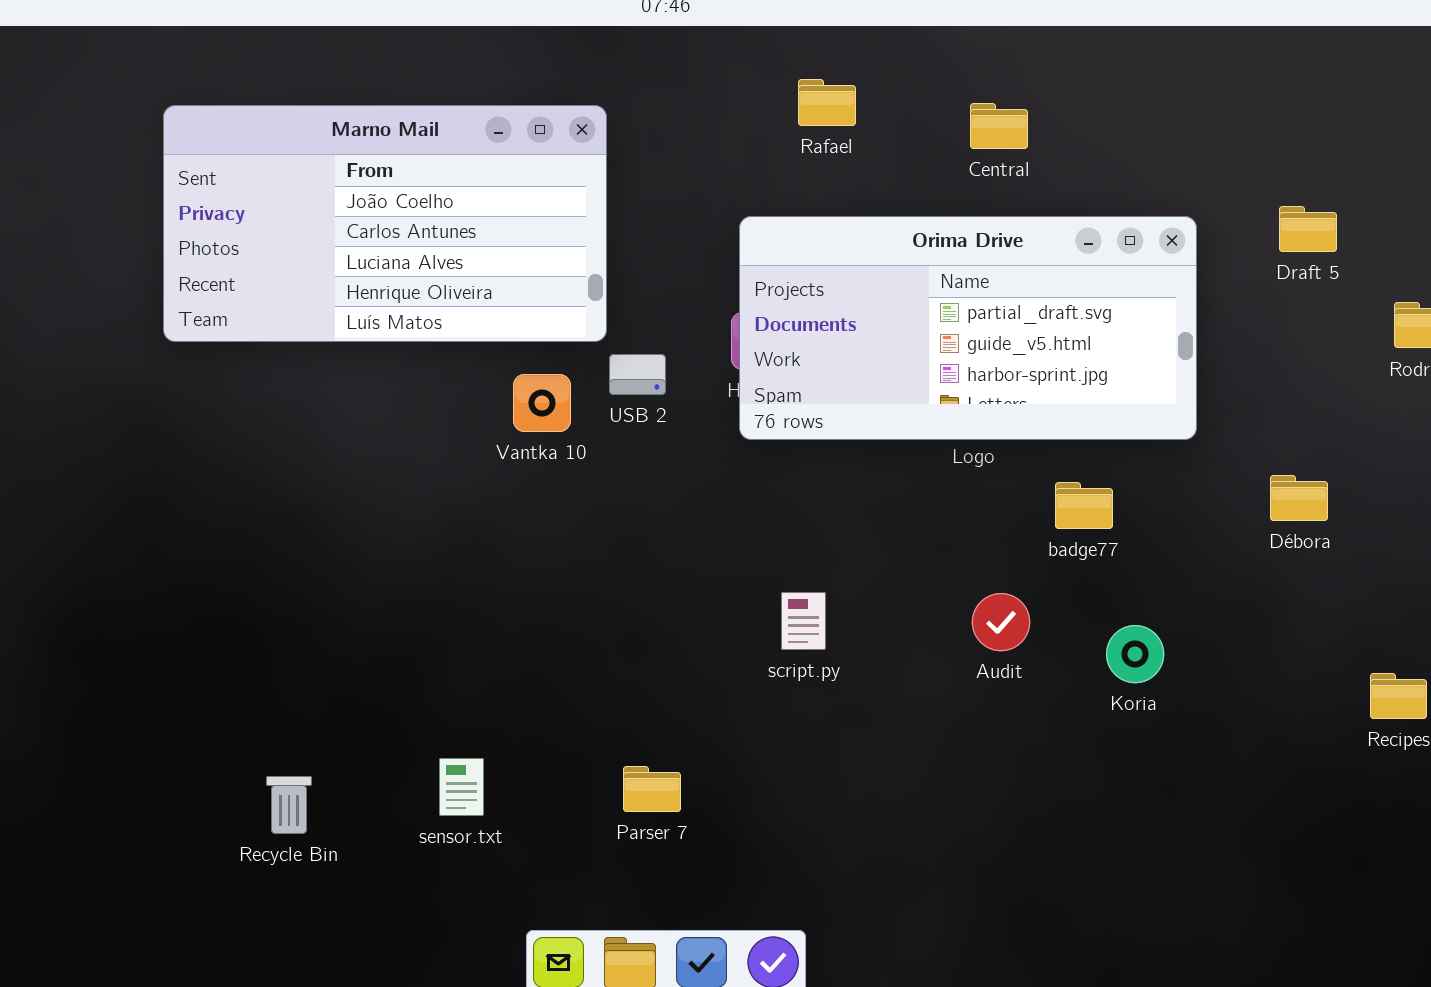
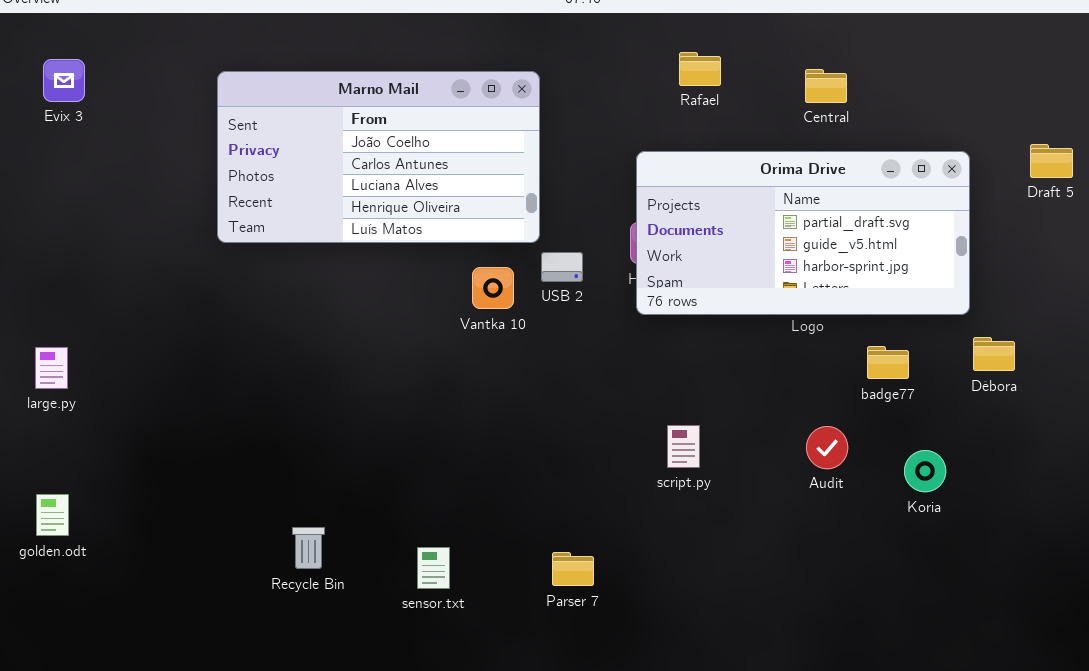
Débora: [1270,475,1328,521] -> [973,337,1015,371], moved
Recycle Bin: [266,776,312,834] -> [292,527,325,569], moved

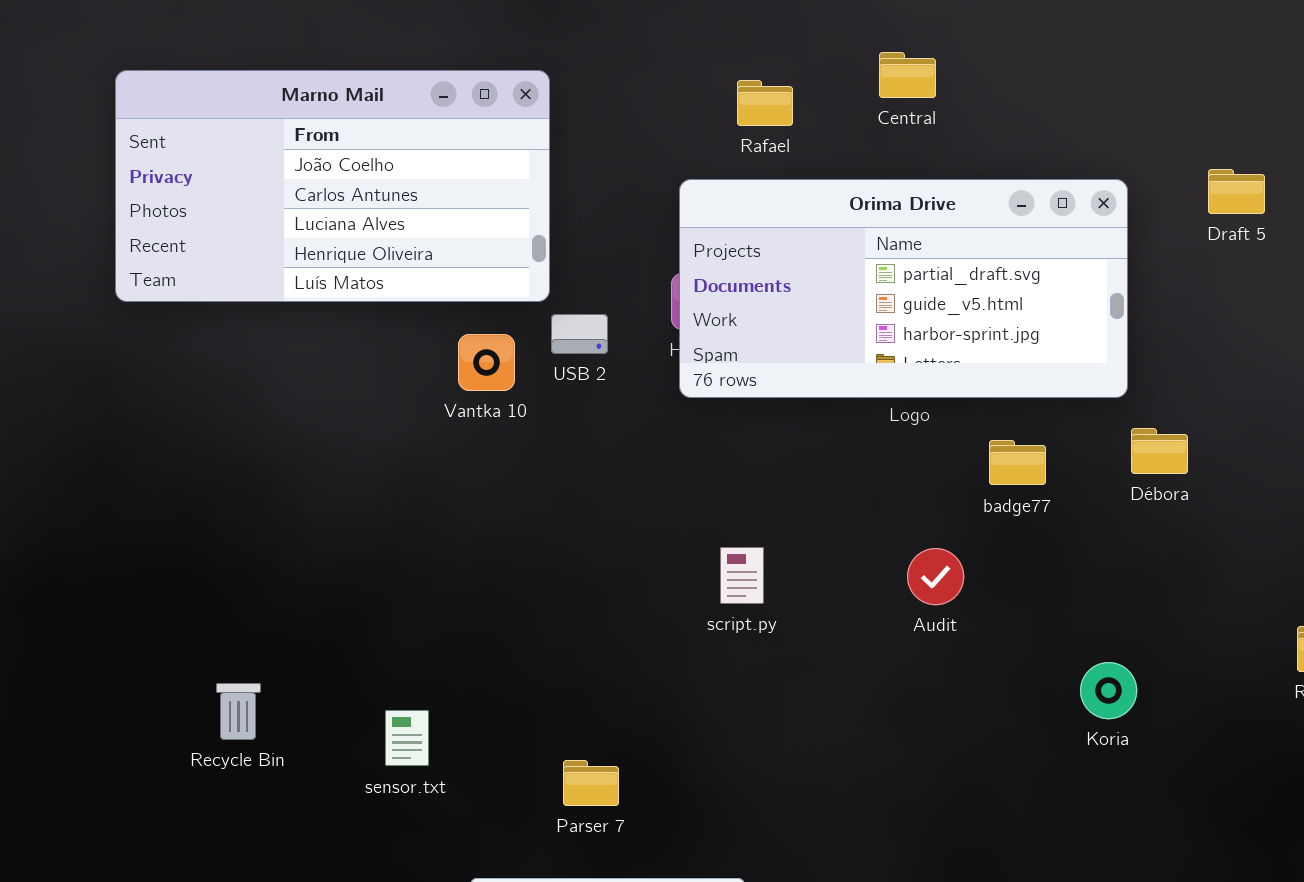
Rafael: [679,52,721,86] -> [737,80,793,126], moved
Central: [805,69,847,103] -> [879,52,936,98], moved
Koria: [904,450,946,492] -> [1080,662,1137,719], moved
Parser 7: [552,552,594,586] -> [563,760,619,806], moved

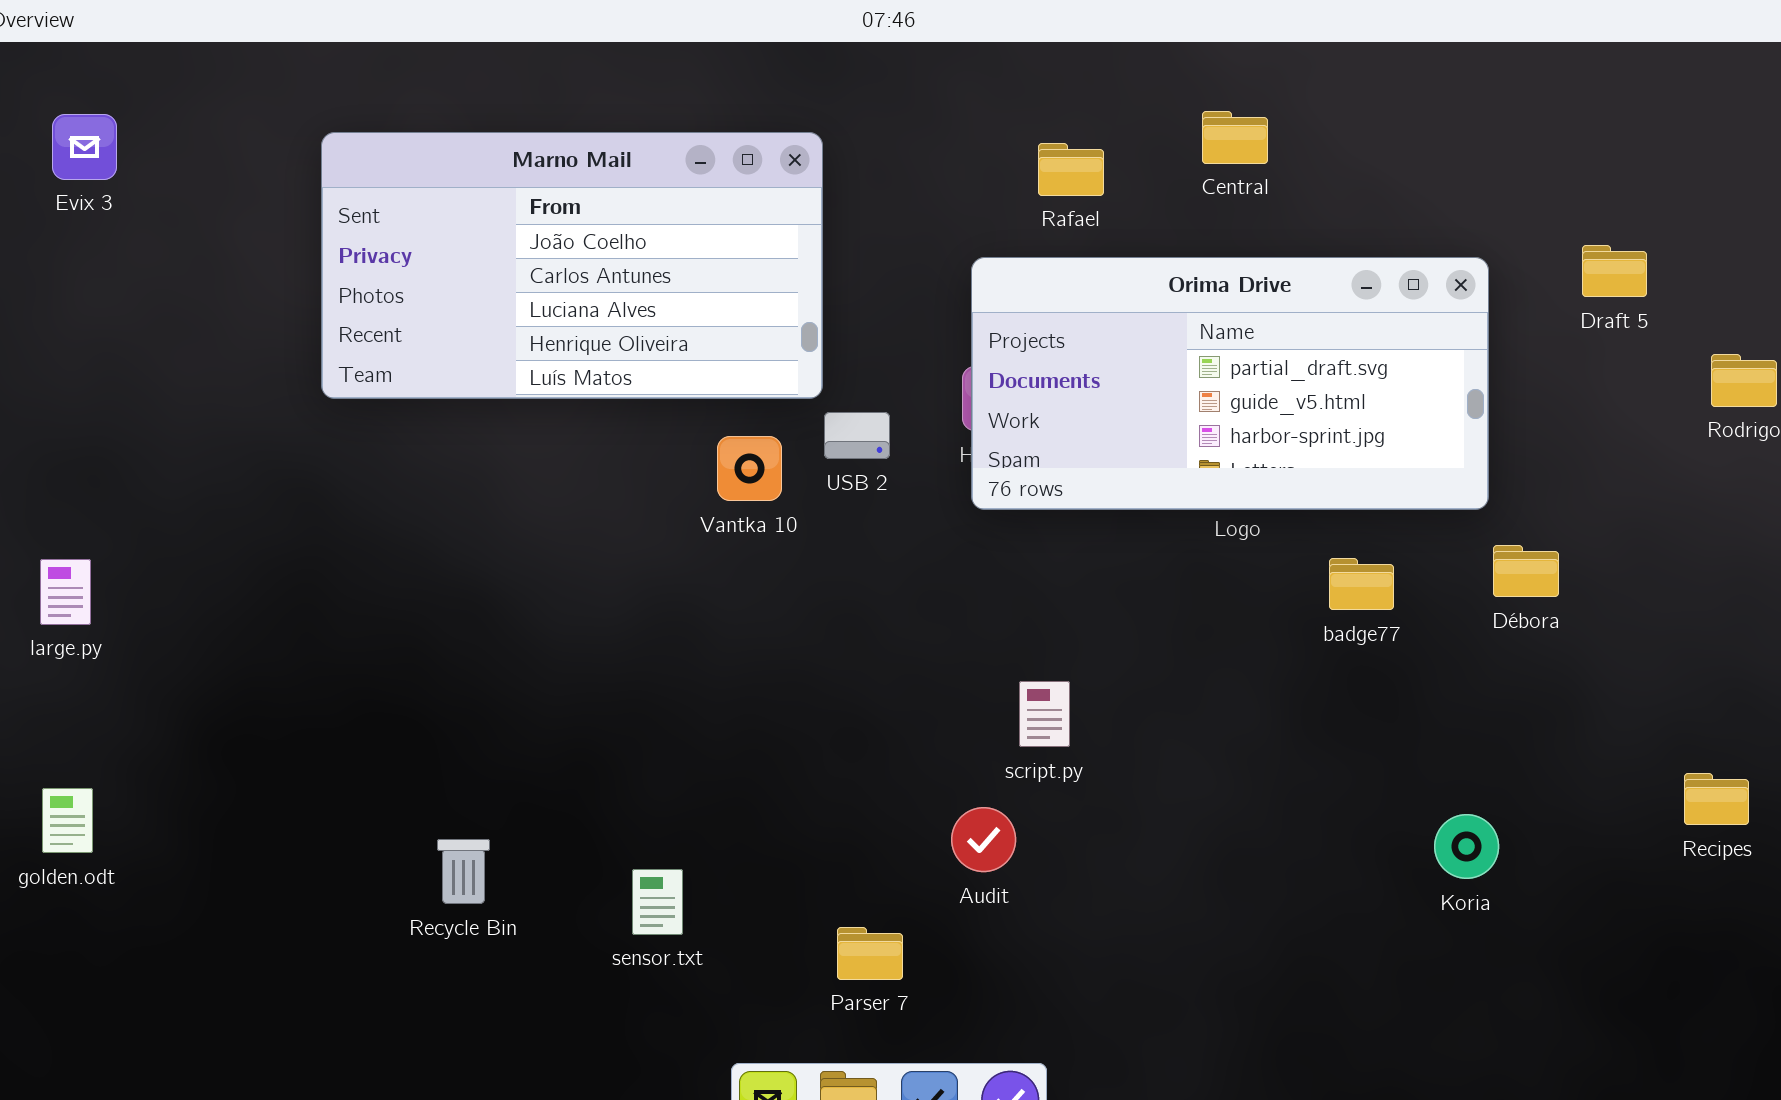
Audit: [907,548,964,605] -> [951,807,1016,872], moved

